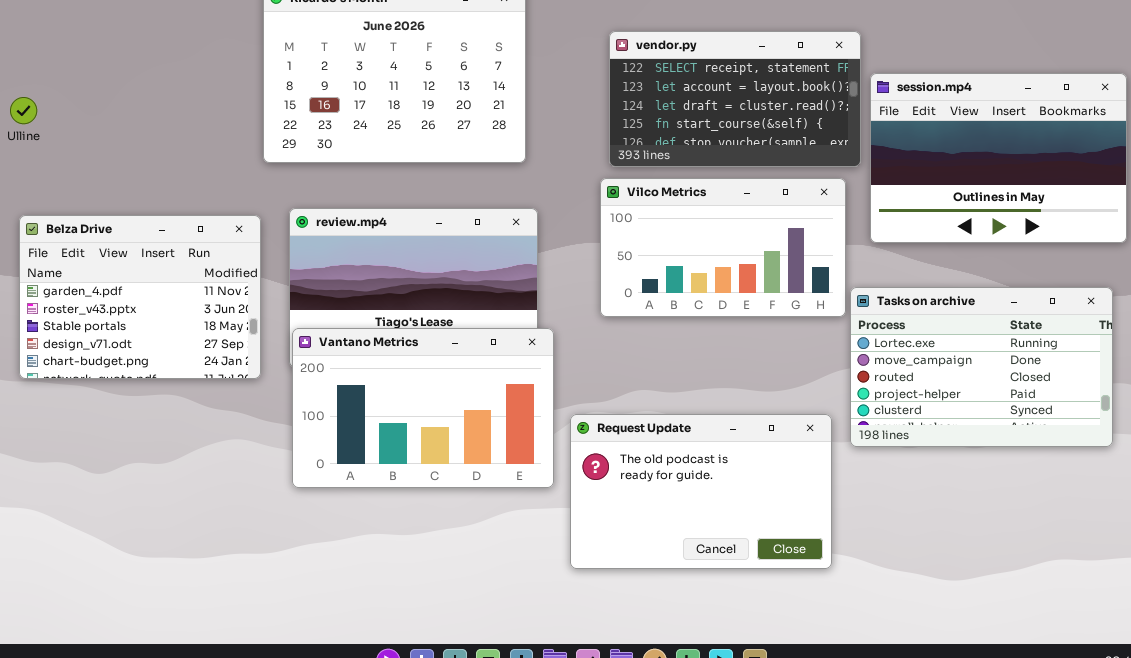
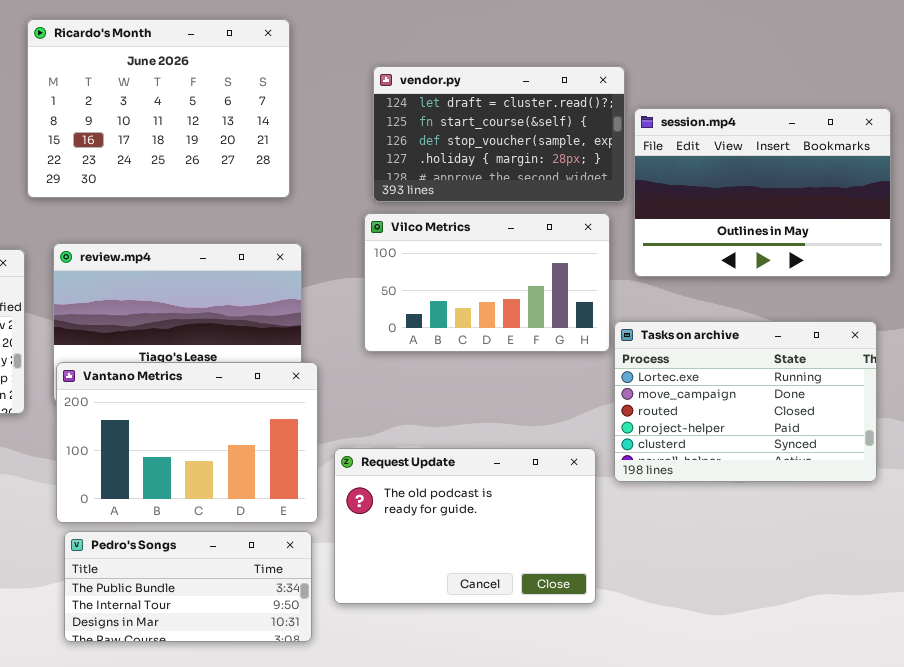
vendor.py: [609,31,861,167] -> [373,66,625,202], scrolled down 2 rows
Pedro's Songs: none -> [64,531,312,642], opened

